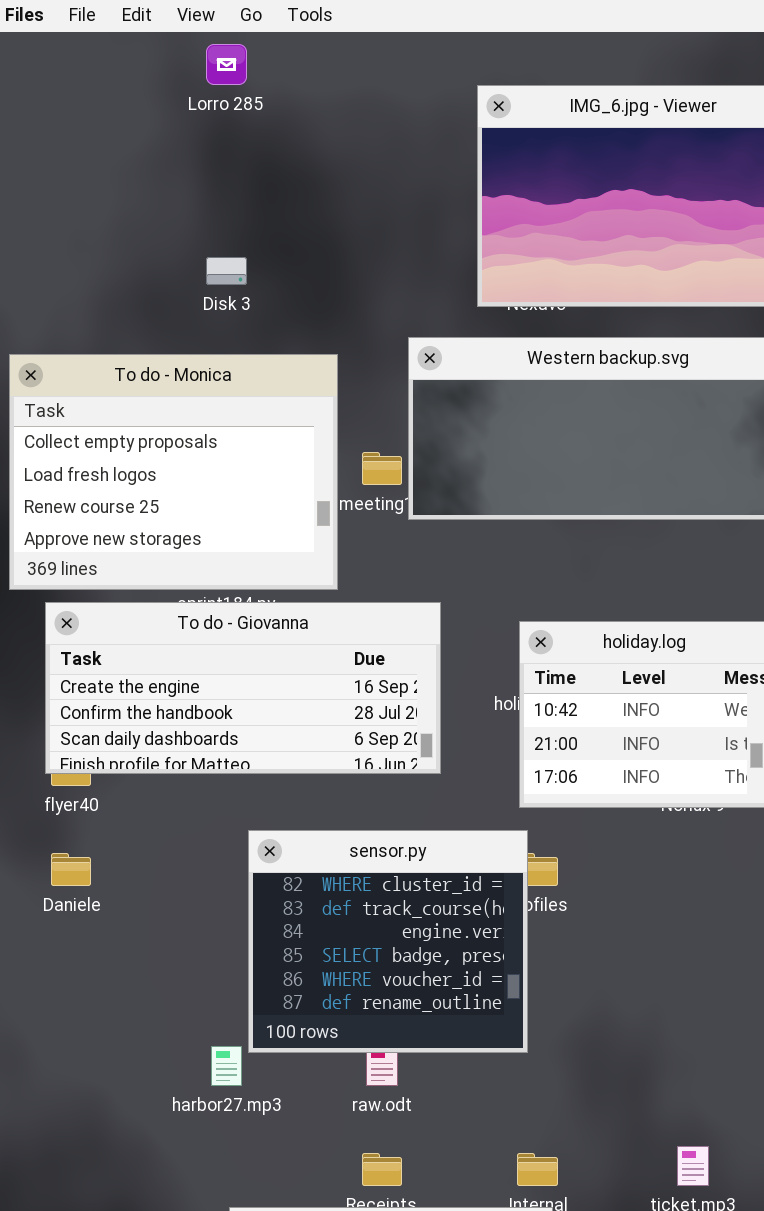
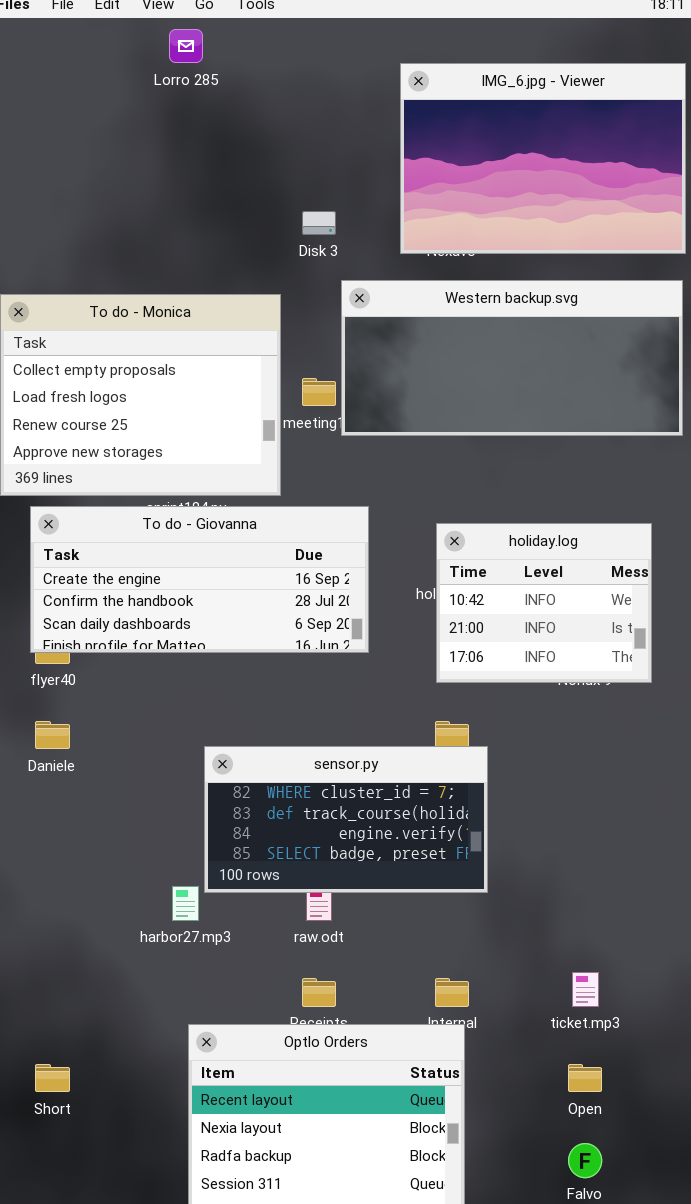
Disk 3: [206,257,247,285] -> [302,211,336,235], moved
sensor.py: [248,830,528,1053] -> [204,746,488,893], resized

